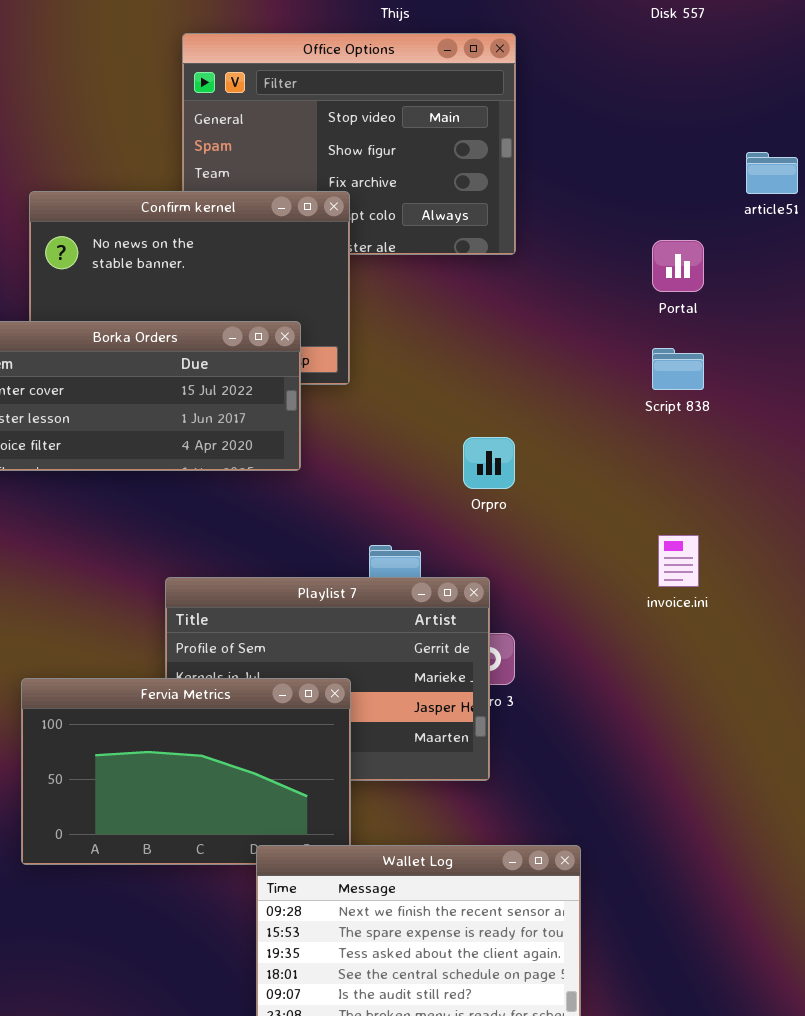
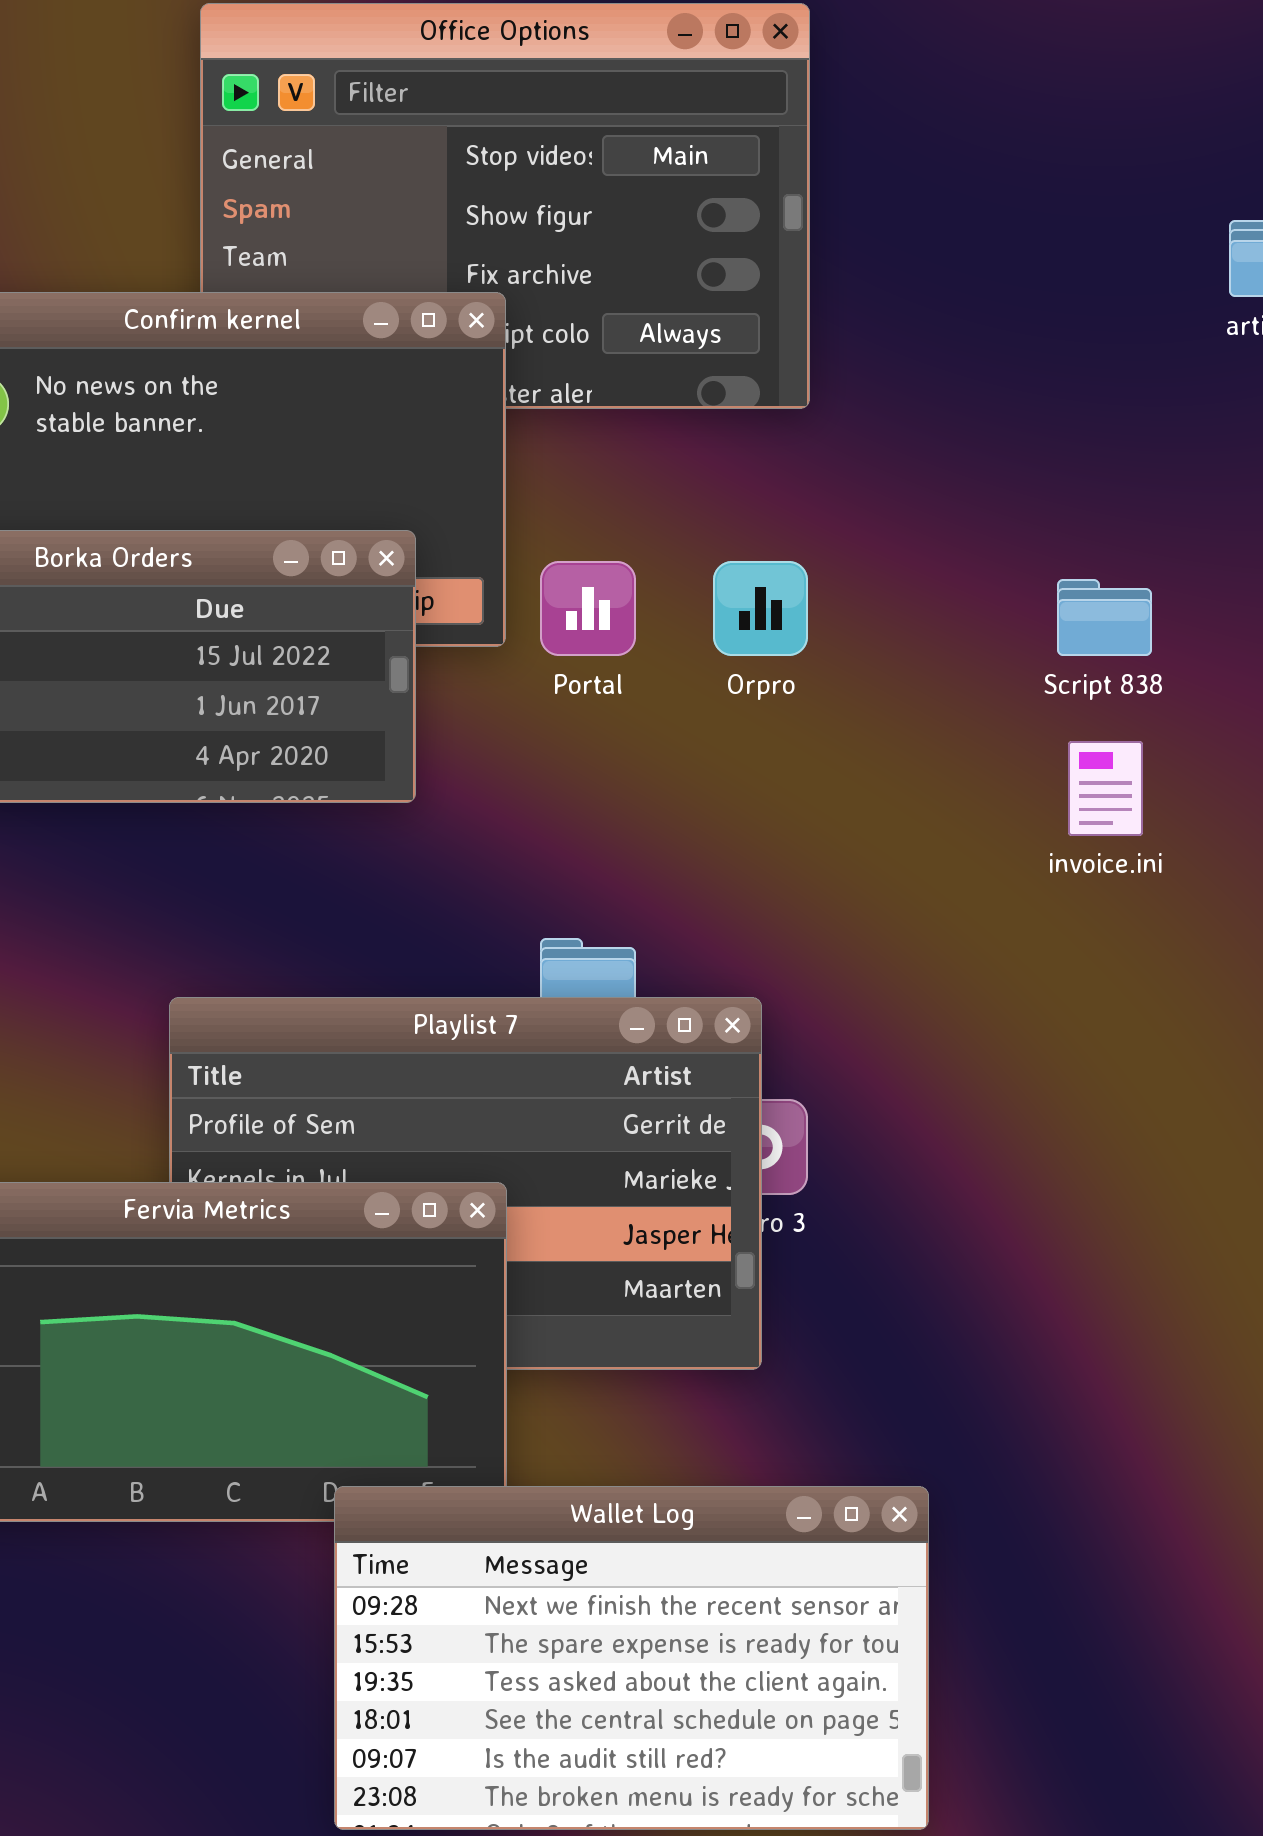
Portal: [652,240,704,292] -> [540,561,636,656], moved
Orpro: [463,437,515,489] -> [713,561,808,656], moved
invoice.ini: [658,535,699,587] -> [1068,741,1143,836], moved

